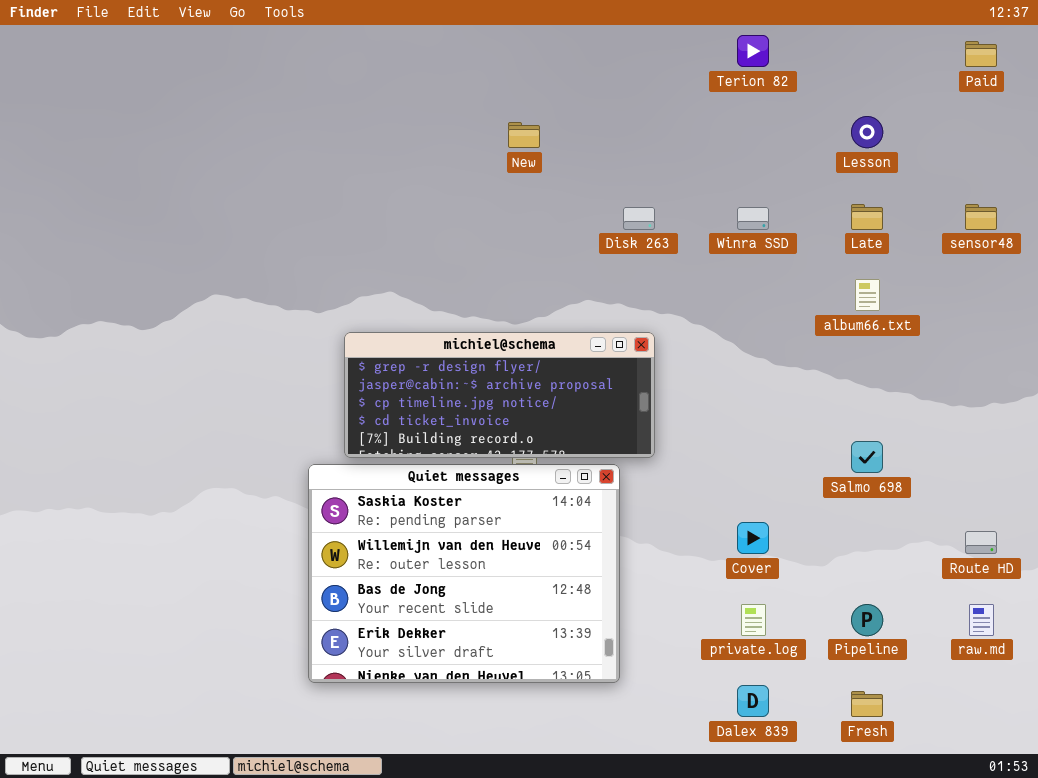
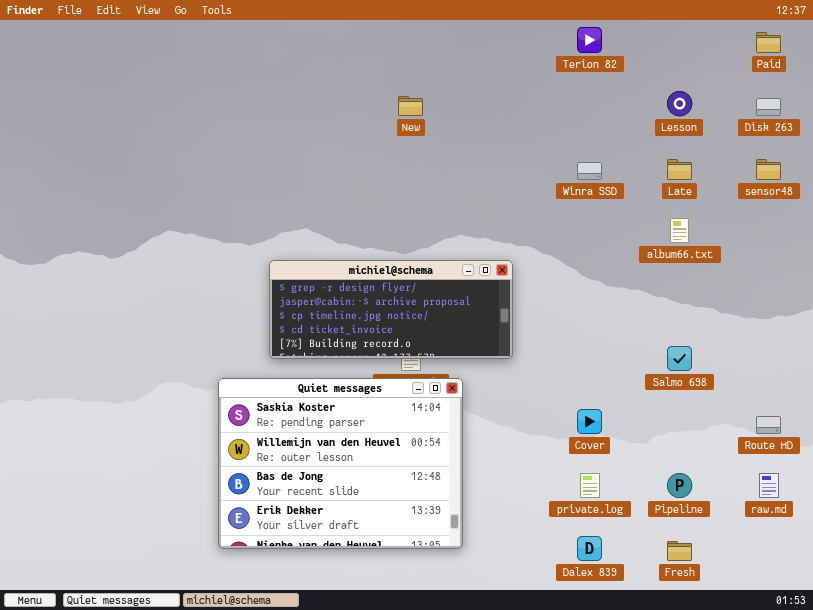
Disk 263: [623,207,655,230] -> [756,98,781,116], moved
Quiet messages: [308,464,620,683] -> [218,378,463,549], moved

